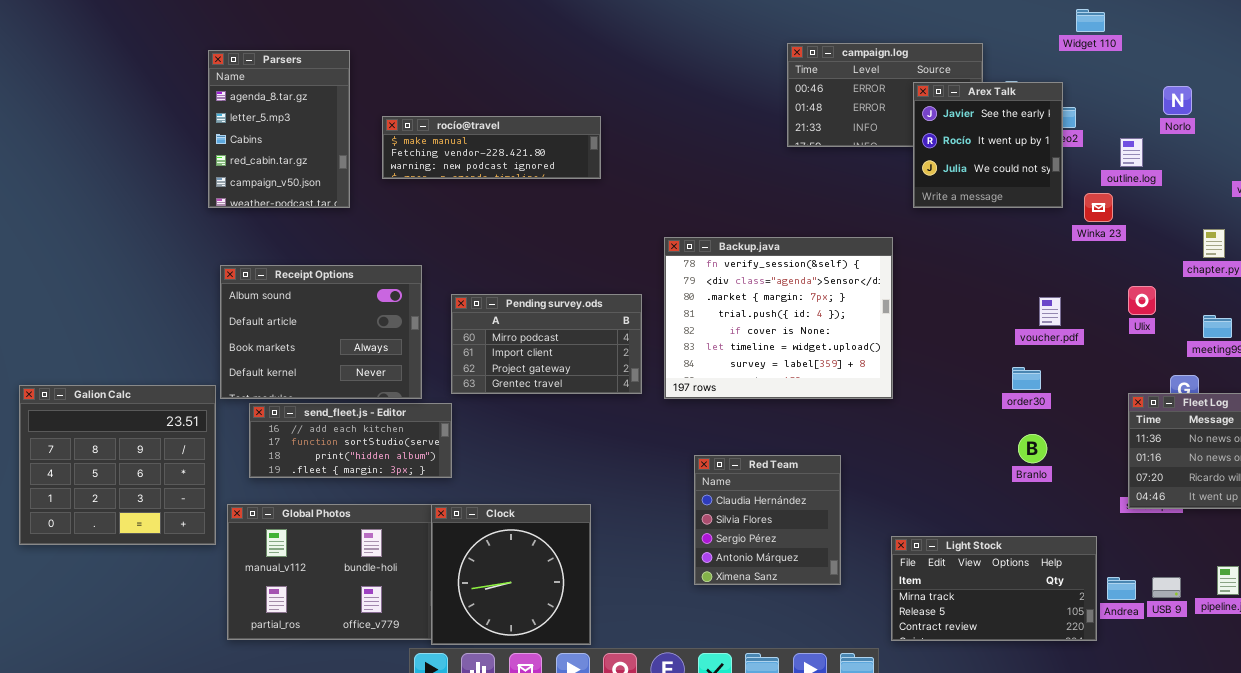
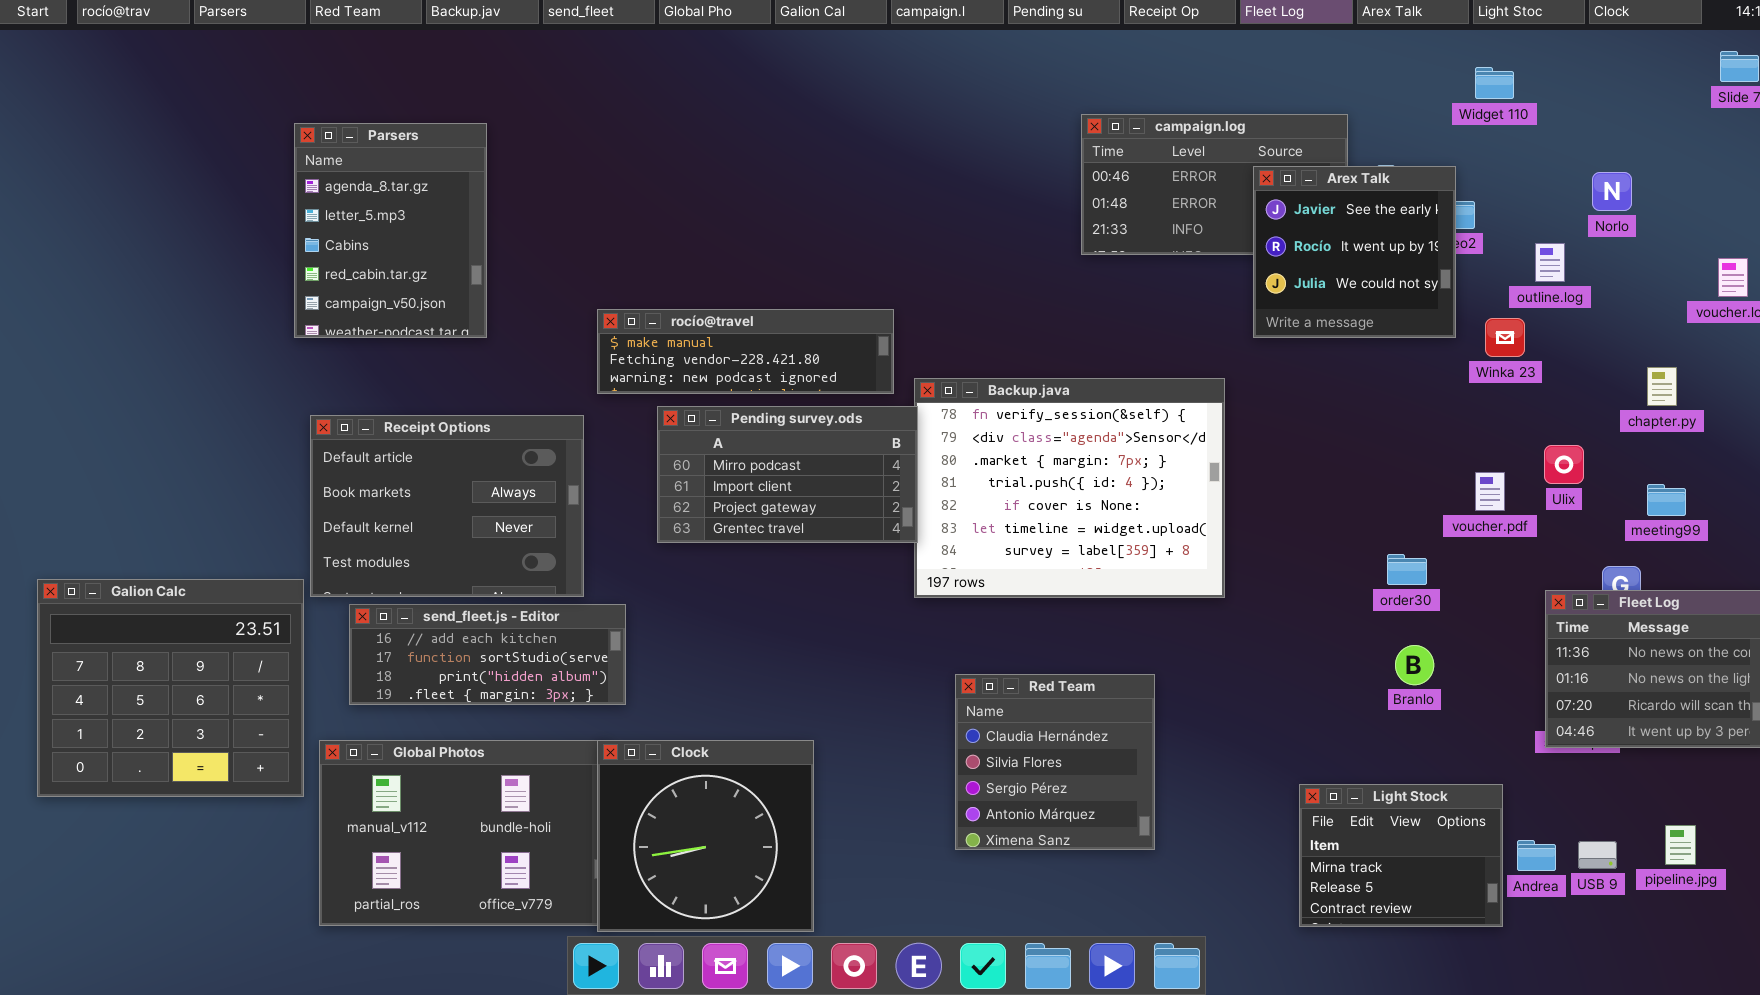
rocío@travel: [382,116,601,179] -> [597,309,894,394], moved
Receipt Options: [220,265,422,399] -> [310,415,584,597], scrolled down 1 row
Pending survey.ods: [451,294,642,394] -> [657,406,918,543], moved
voucher.pdf: [1039,297,1061,326] -> [1475,472,1505,511], moved
Light Stock: [891,536,1097,641] -> [1299,784,1503,927], resized

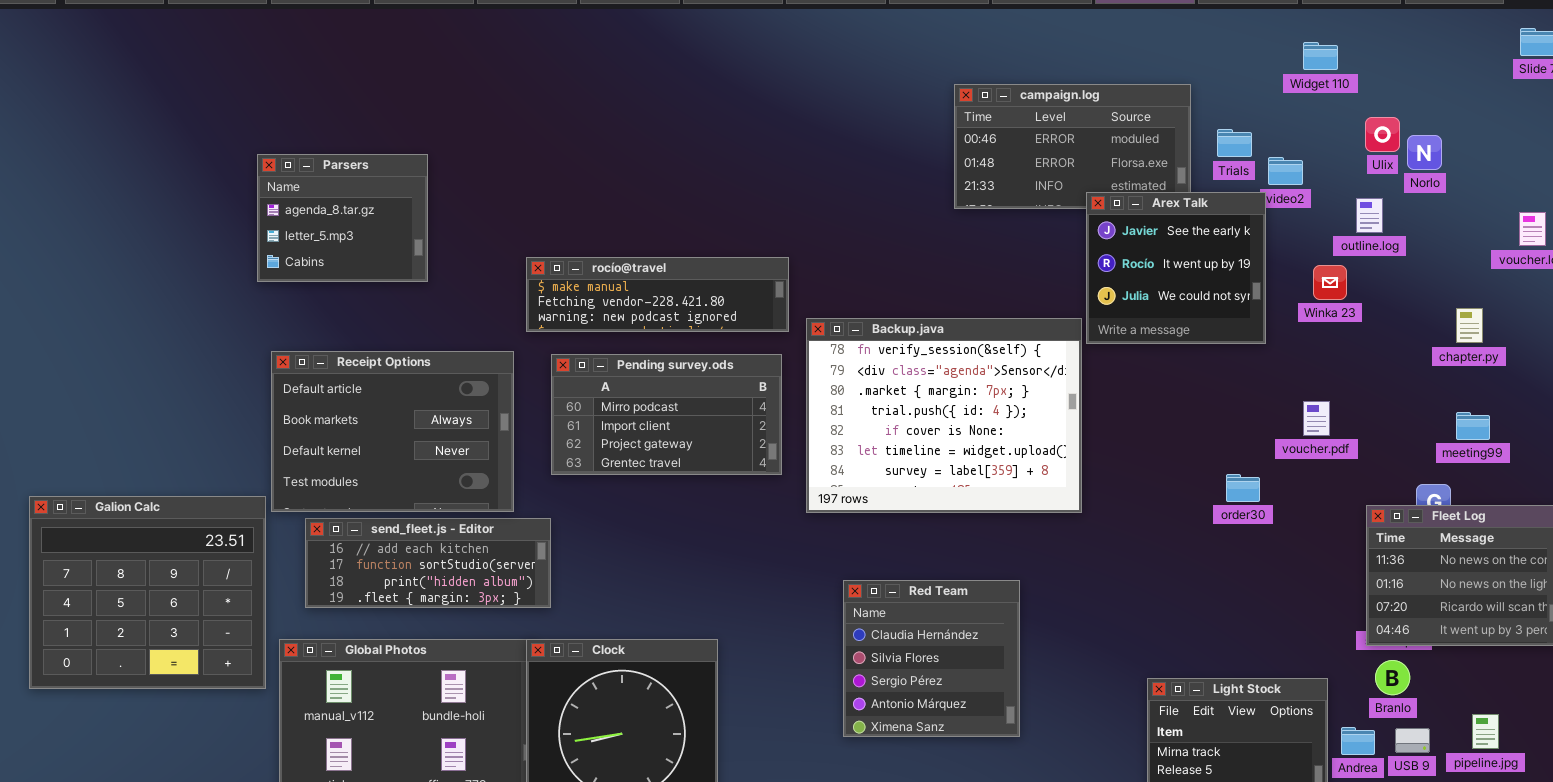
Parsers: [294,123,487,338] -> [257,154,428,282], resized
Arex Talk: [1253,166,1456,338] -> [1086,192,1266,344], moved
Pending survey.ods: [657,406,918,543] -> [551,354,782,475], moved
Ulix: [1544,445,1584,484] -> [1365,117,1400,152], moved
Branlo: [1395,645,1434,685] -> [1375,660,1410,695], moved

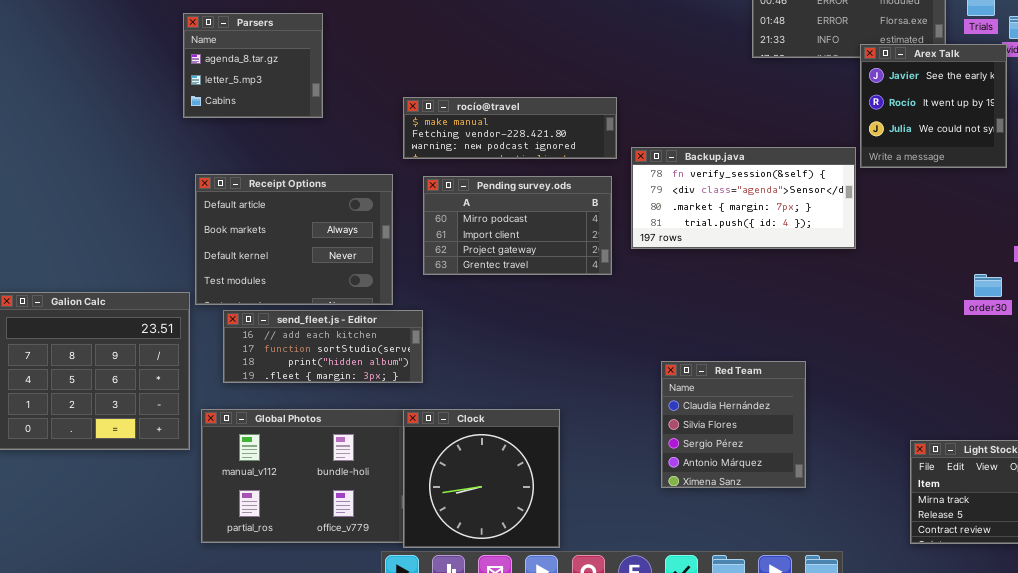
Backup.java: [806,318,1082,513] -> [631,147,856,249], resized

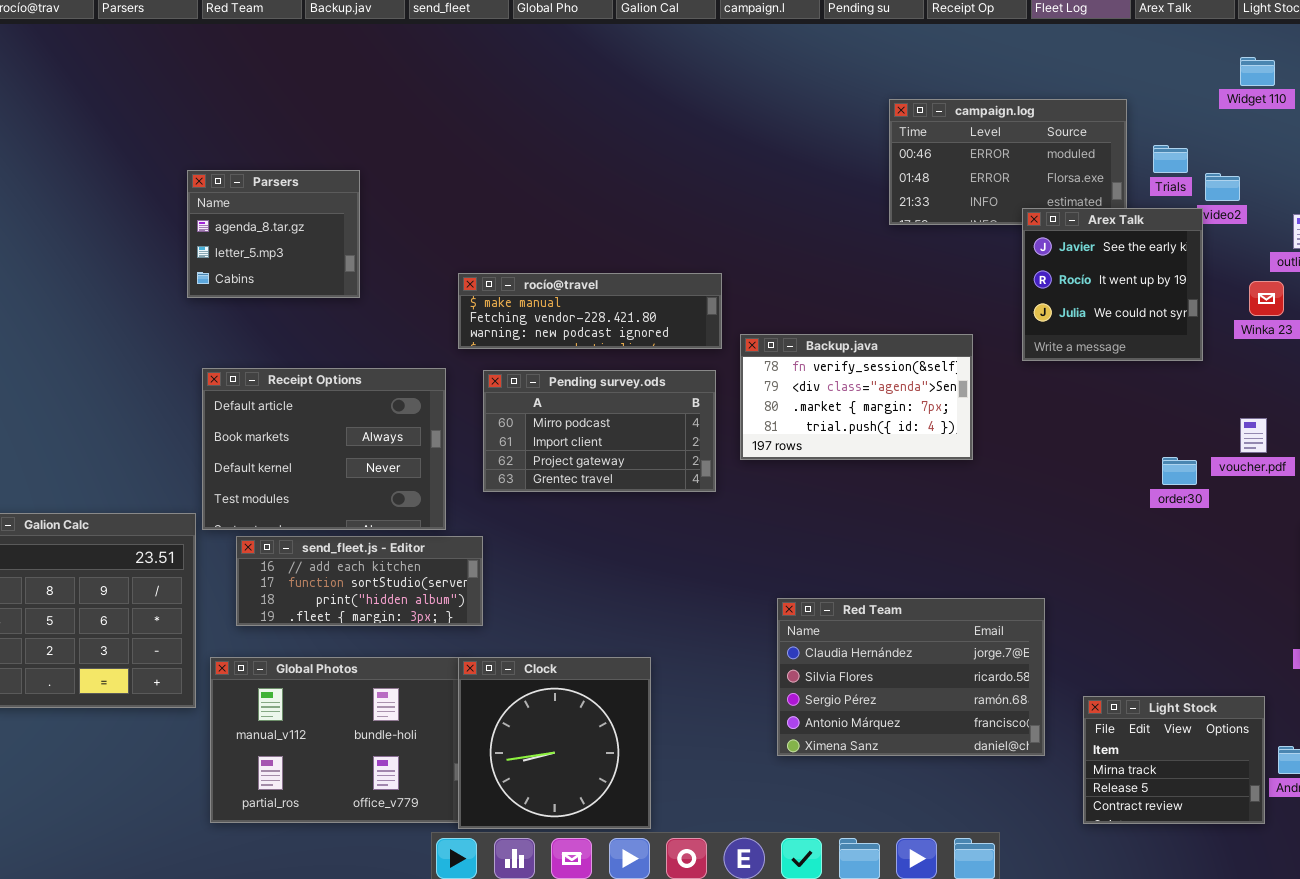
Backup.java: [631,147,856,249] -> [740,334,973,460], resized
order30: [974,274,1002,297] -> [1162,457,1197,485], moved
Red Team: [661,361,806,488] -> [777,598,1045,756], resized

